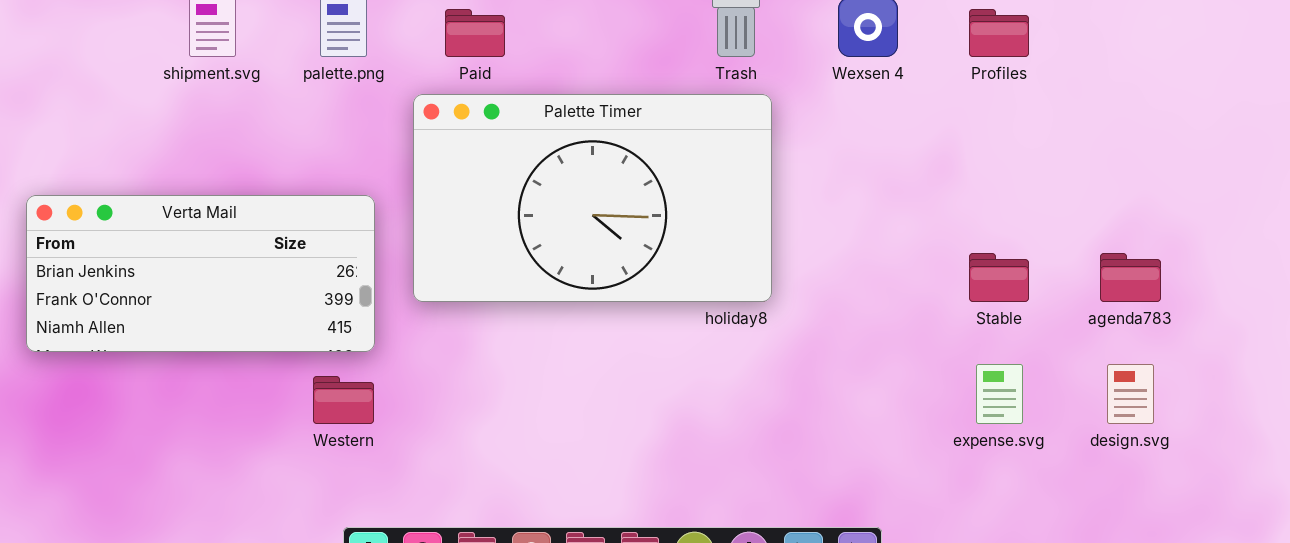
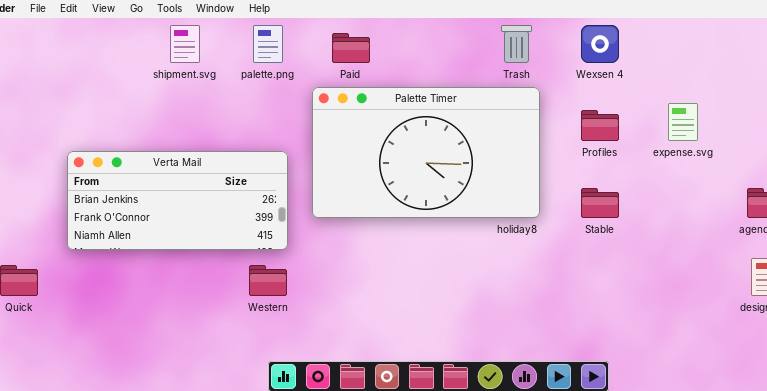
Profiles: [969,9,1029,57] -> [581,110,619,141], moved
Stable: [969,253,1029,302] -> [581,188,619,218], moved
expense.svg: [976,364,1023,424] -> [668,103,698,141], moved

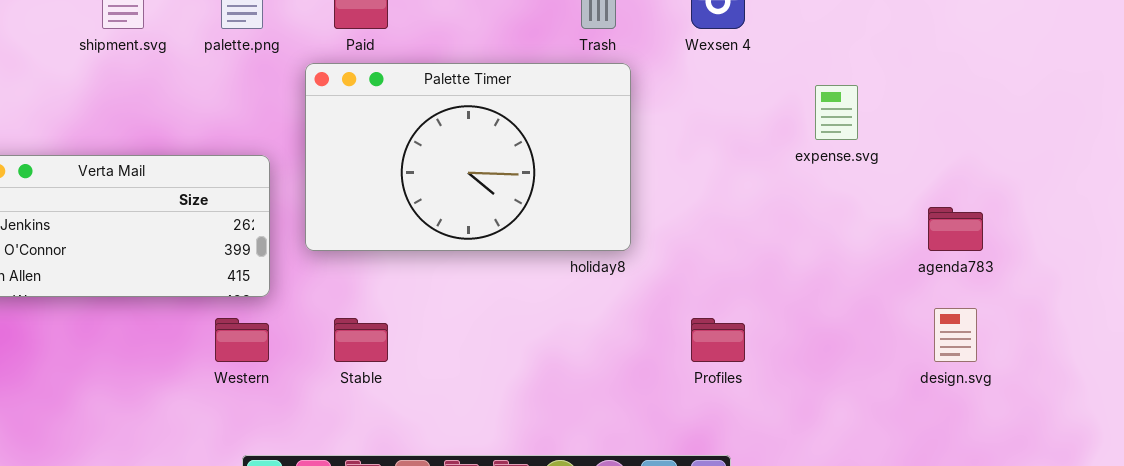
Profiles: [581,110,619,141] -> [691,318,745,362], moved
Stable: [581,188,619,218] -> [334,318,388,362], moved

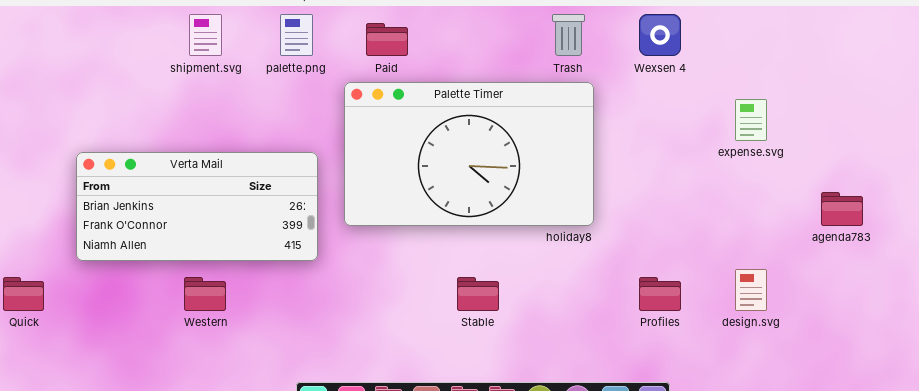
design.svg: [934,308,977,362] -> [735,269,767,311], moved
Western: [215,318,269,362] -> [184,277,226,311], moved
Stable: [334,318,388,362] -> [457,277,499,311], moved

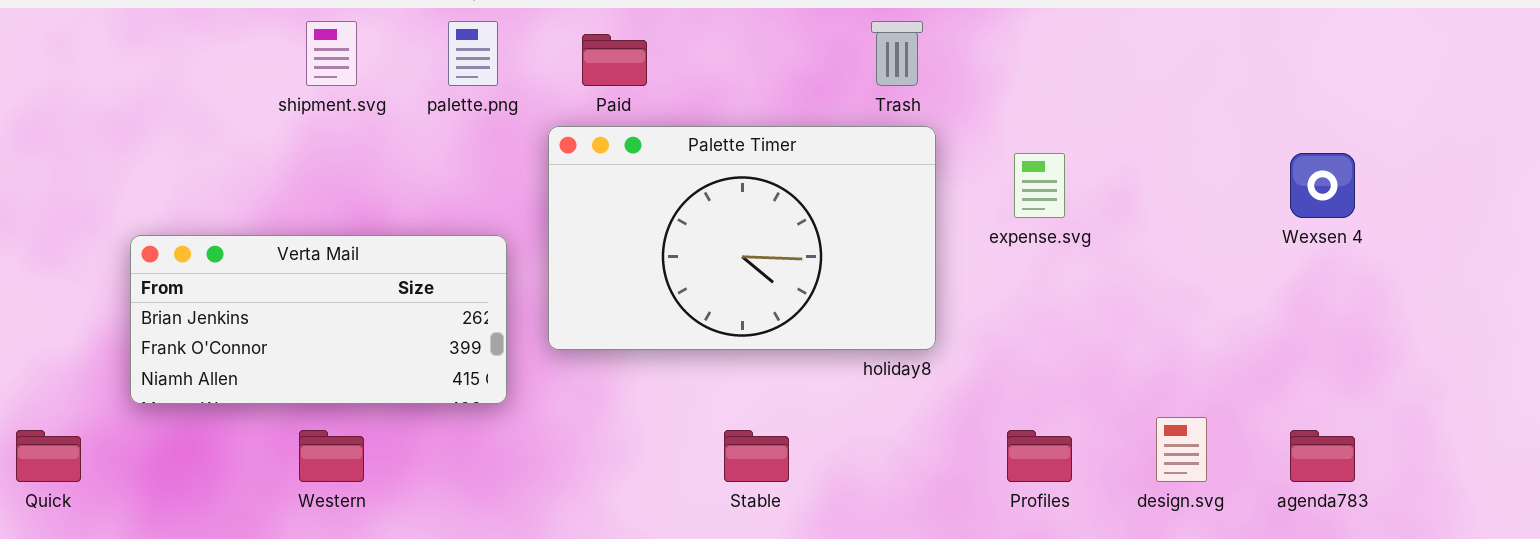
Wexsen 4: [639,14,681,56] -> [1290,153,1355,218], moved
expense.svg: [735,99,767,141] -> [1014,153,1065,218], moved
agenda783: [821,192,863,226] -> [1290,430,1355,482], moved

